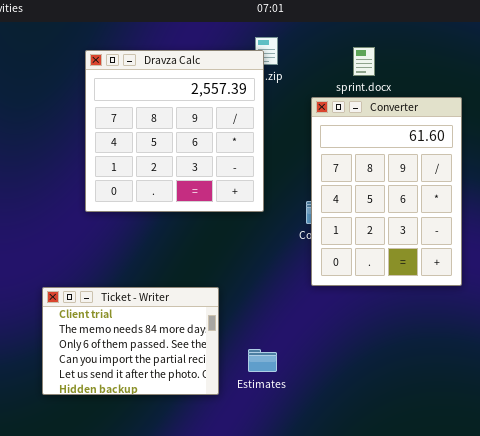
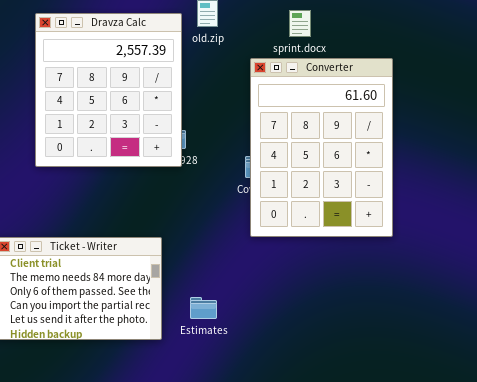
Dravza Calc: [85,50,264,212] -> [35,13,182,167], resized

